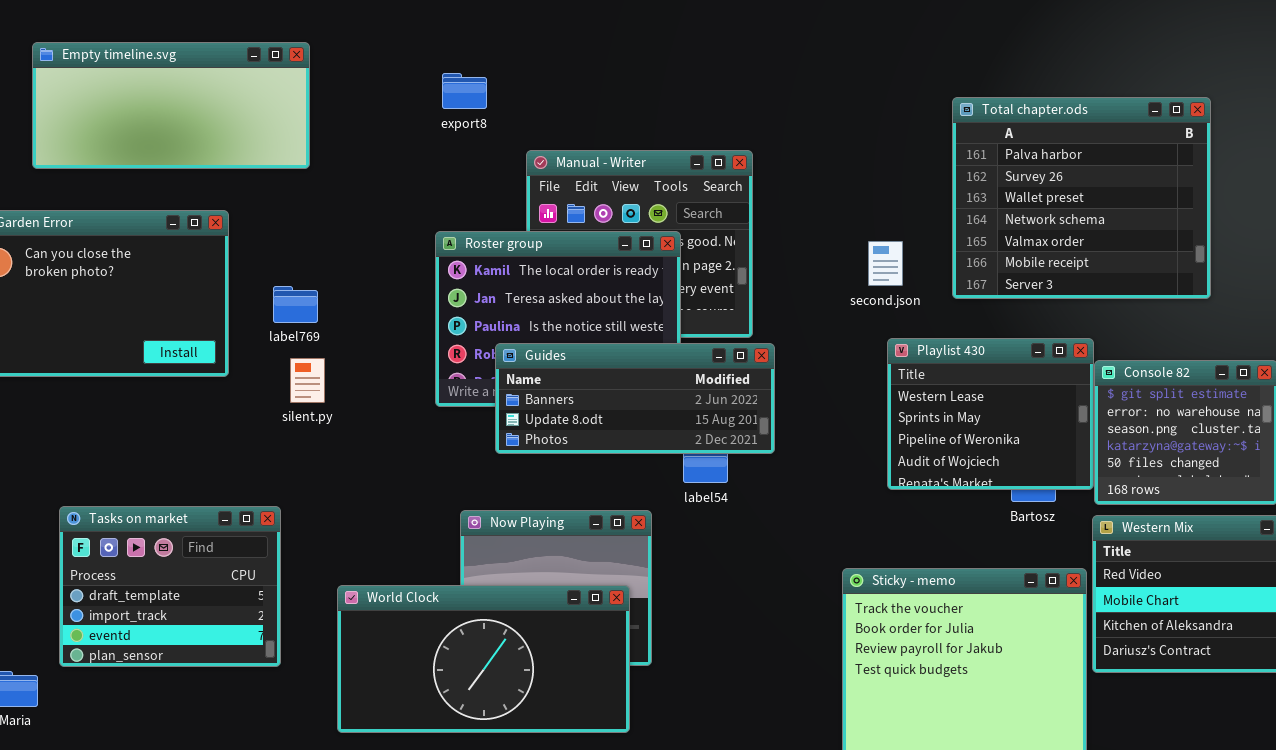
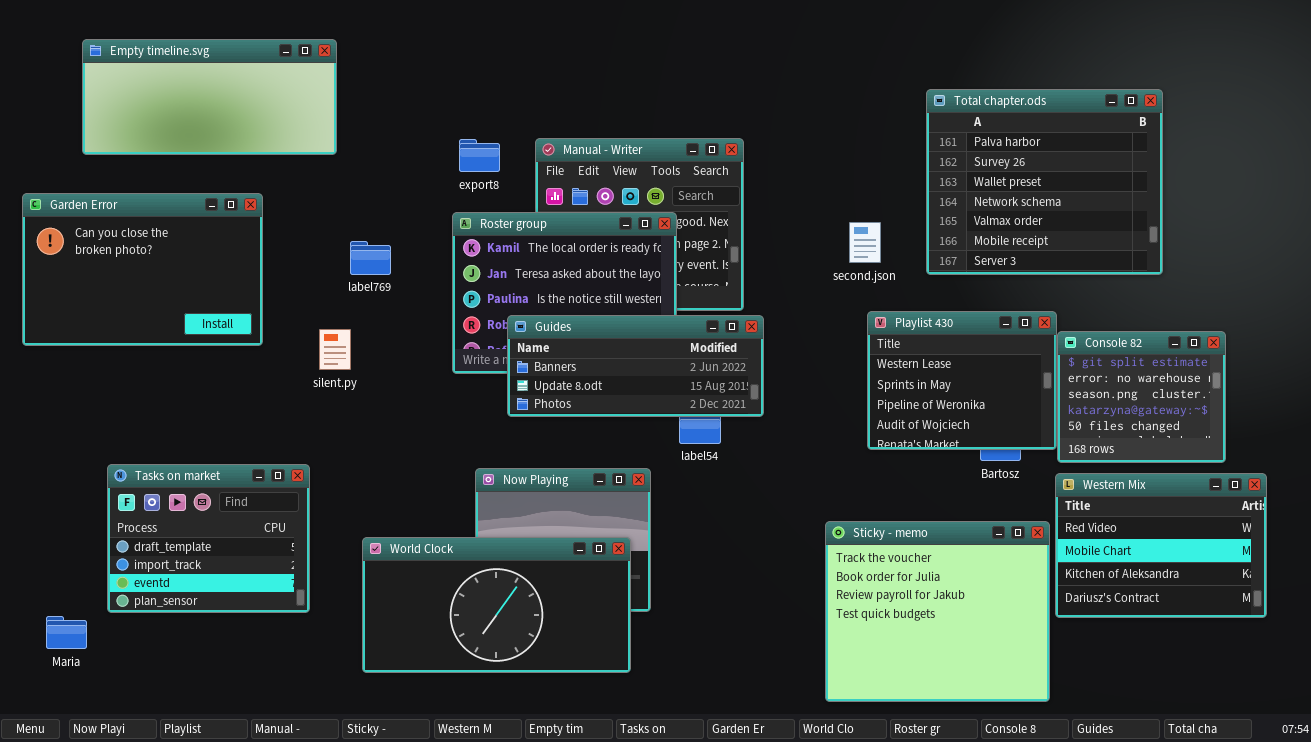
export8: [442,73,487,109] -> [459,139,500,172], moved
label769: [273,286,318,323] -> [350,241,391,275], moved

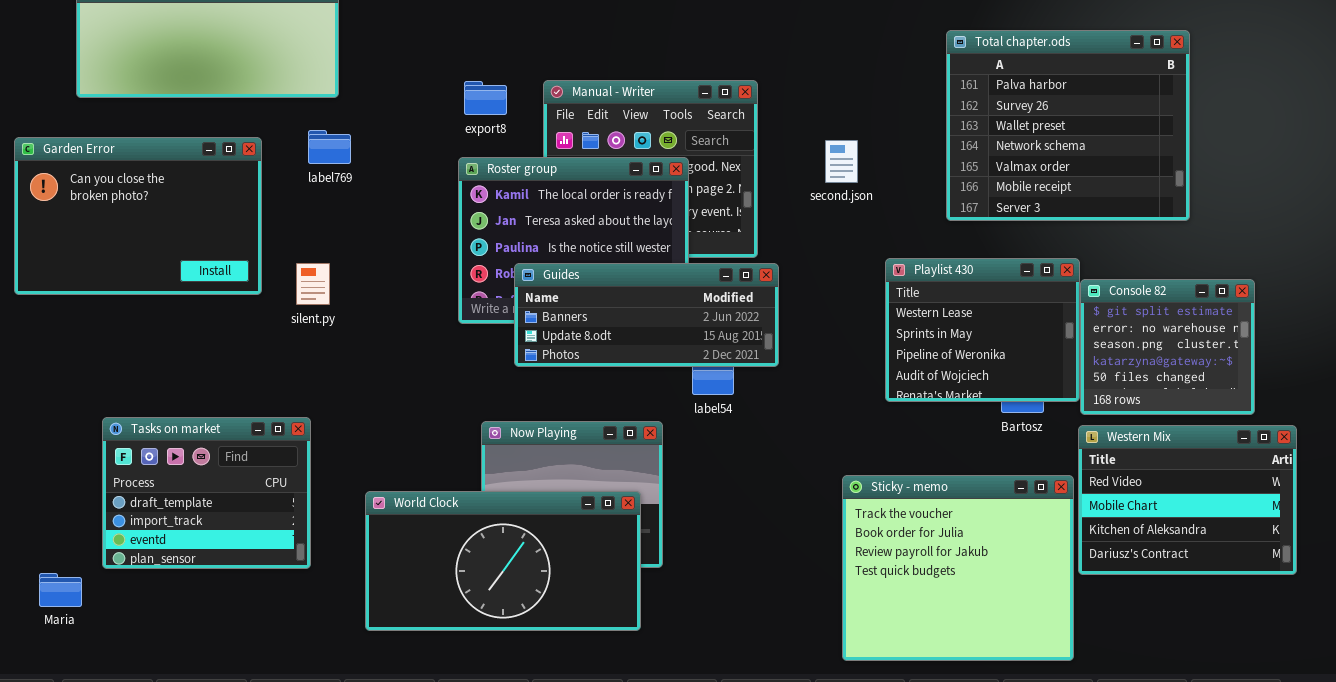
second.json: [849,222,881,263] -> [825,140,858,183], moved
label769: [350,241,391,275] -> [308,130,351,164], moved
silent.py: [319,329,351,370] -> [296,263,330,305], moved

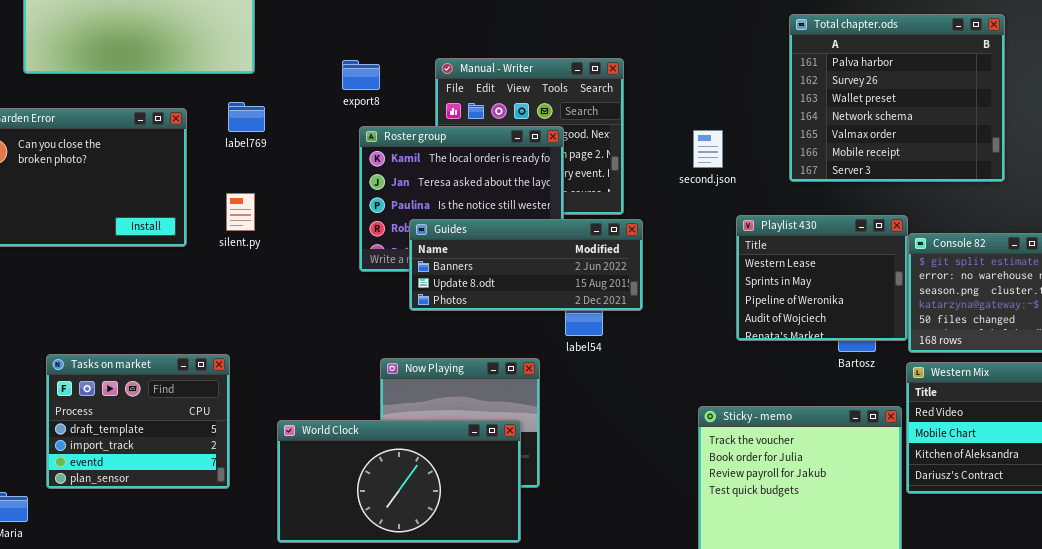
export8: [464,81,507,115] -> [342,60,380,90], moved
second.json: [825,140,858,183] -> [693,130,723,168], moved
silent.py: [296,263,330,305] -> [226,193,255,231], moved

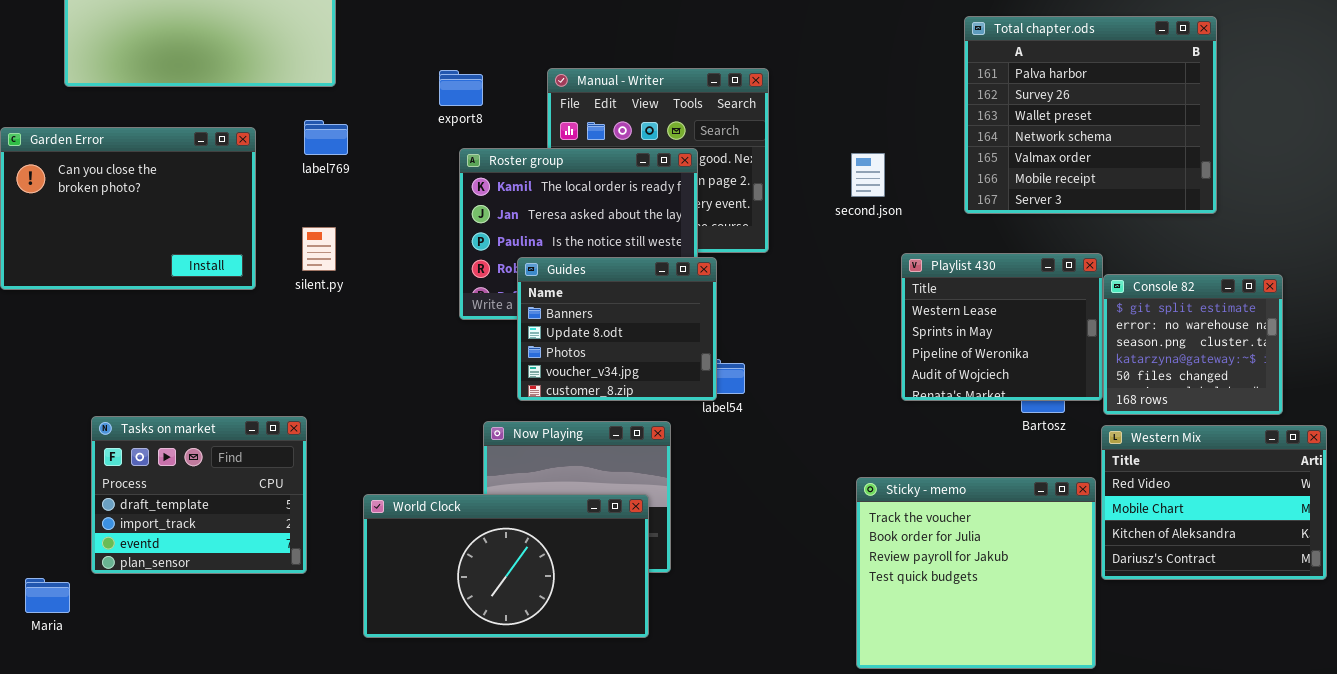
Guides: [409,219,643,311] -> [517,257,717,401], resized

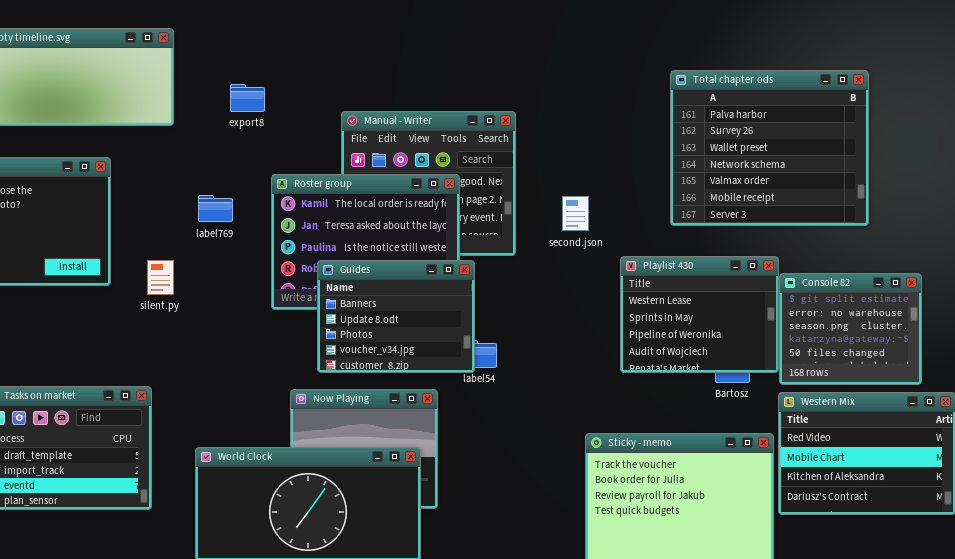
export8: [439,70,483,106] -> [230,84,265,112], moved
label769: [304,120,348,155] -> [198,195,233,222], moved
second.json: [851,153,885,197] -> [562,196,589,231], moved
silent.py: [302,227,336,271] -> [147,260,174,295], moved

